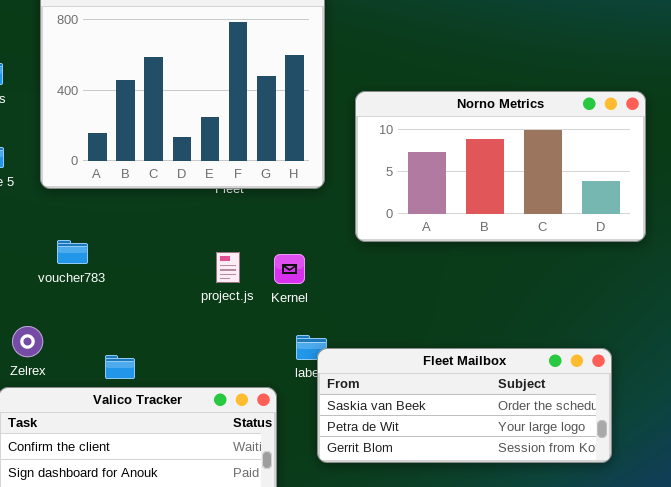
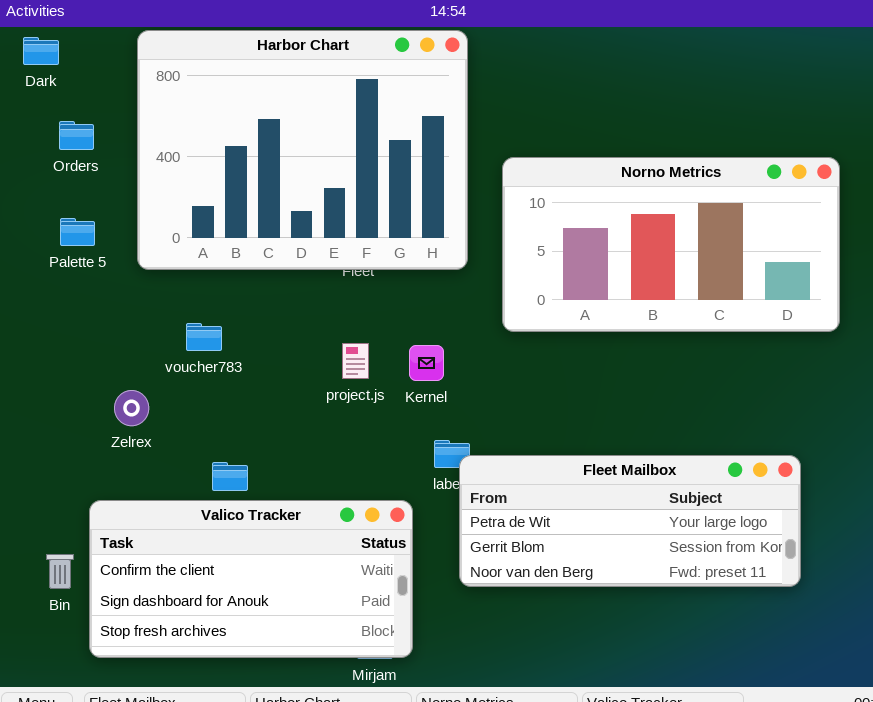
voucher783: [57,240,88,264] -> [186,323,222,351], moved
Zelrex: [12,326,43,357] -> [114,390,149,426], moved
Fleet Mailbox: [317,348,612,463] -> [459,455,801,587], scrolled down 1 row

